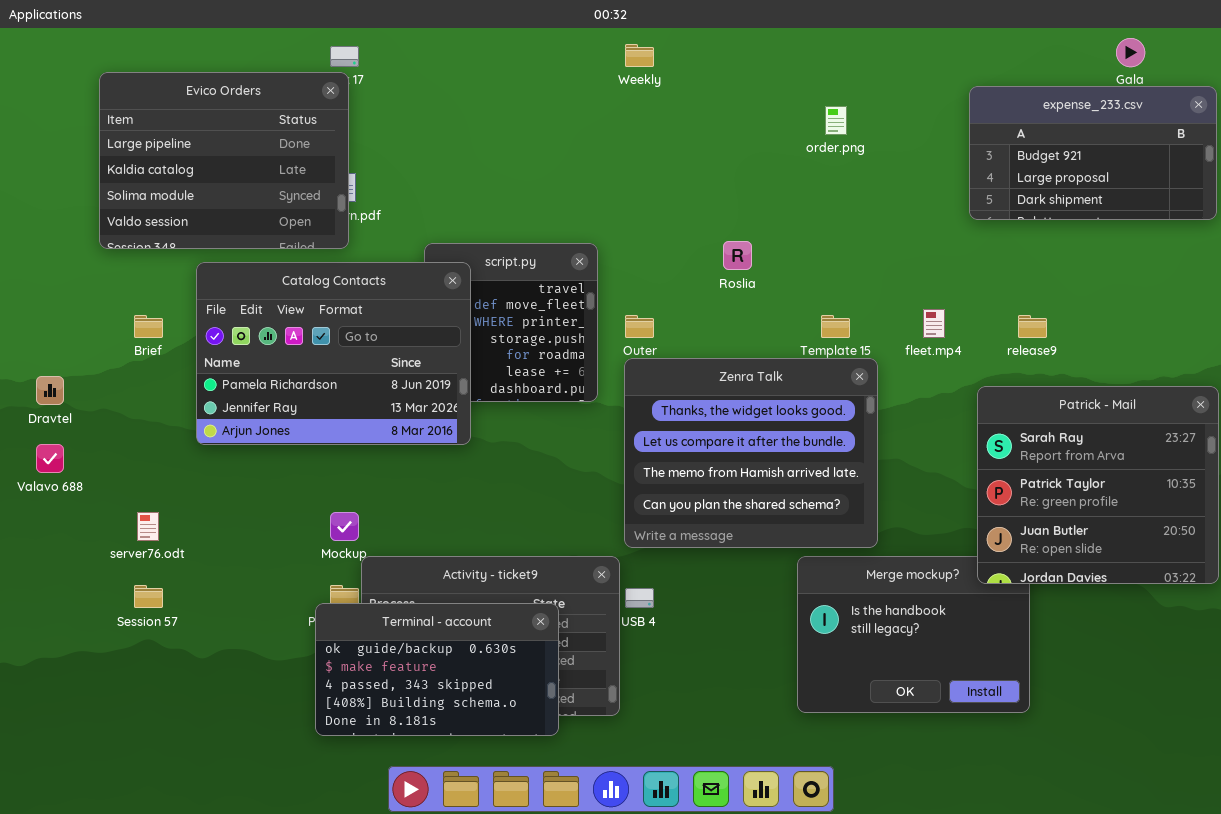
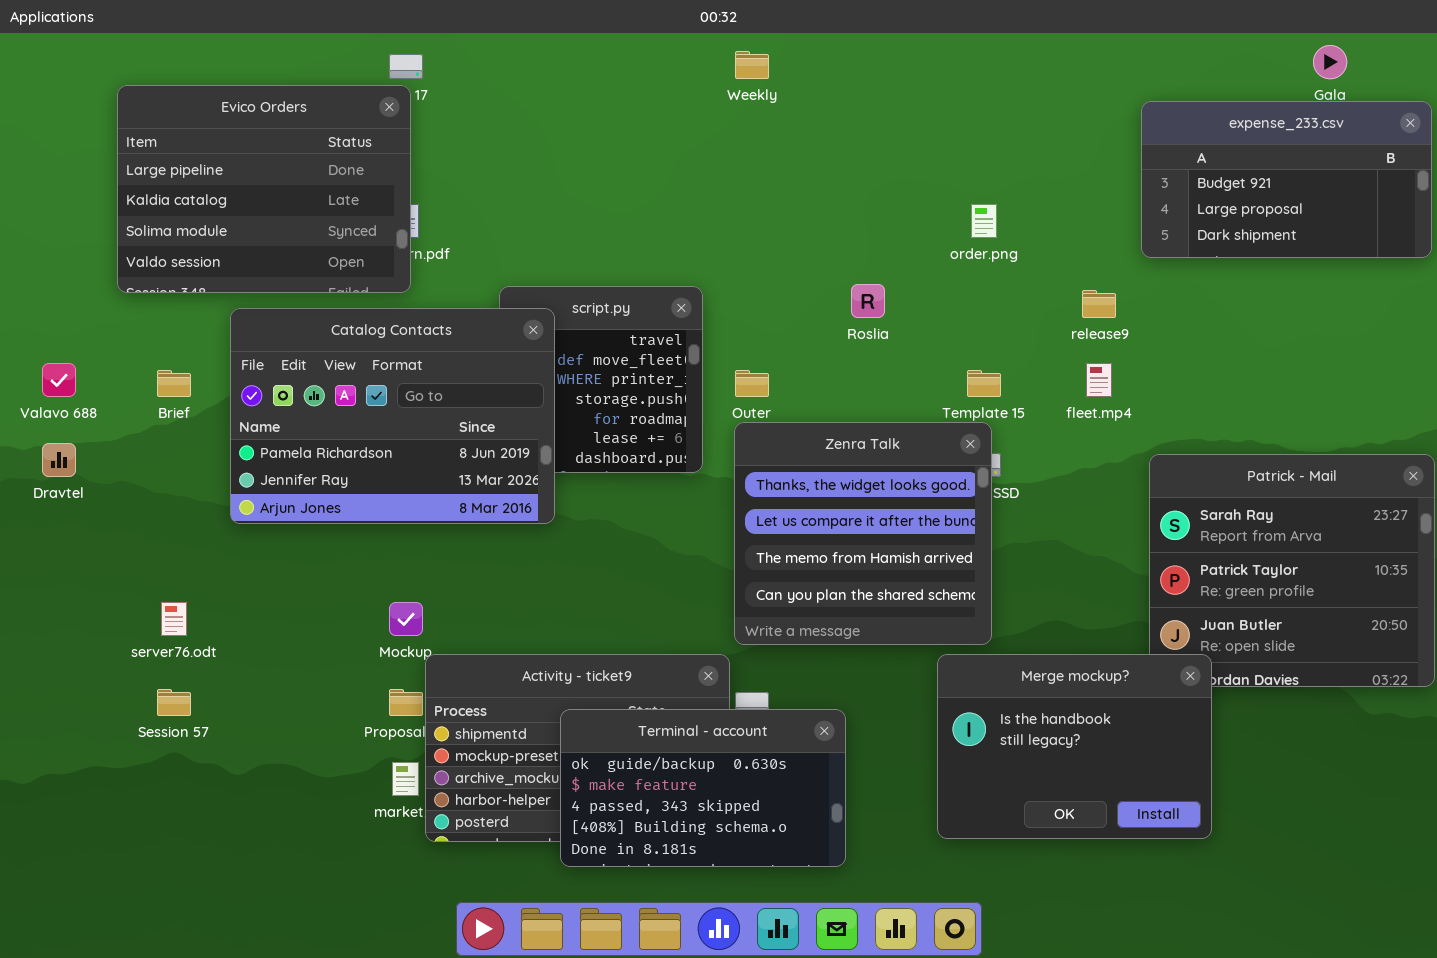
order.png: [825,106,847,135] -> [971,204,997,238], moved
release9: [1018,315,1047,338] -> [1082,290,1116,318], moved
Zenra Talk: [624,358,878,548] -> [734,422,992,645], resized
Valavo 688: [36,444,64,473] -> [42,363,76,397], moved
Merge mockup?: [797,556,1030,713] -> [937,654,1212,839], raised
Terminal - account: [315,603,559,736] -> [560,709,846,867], moved

